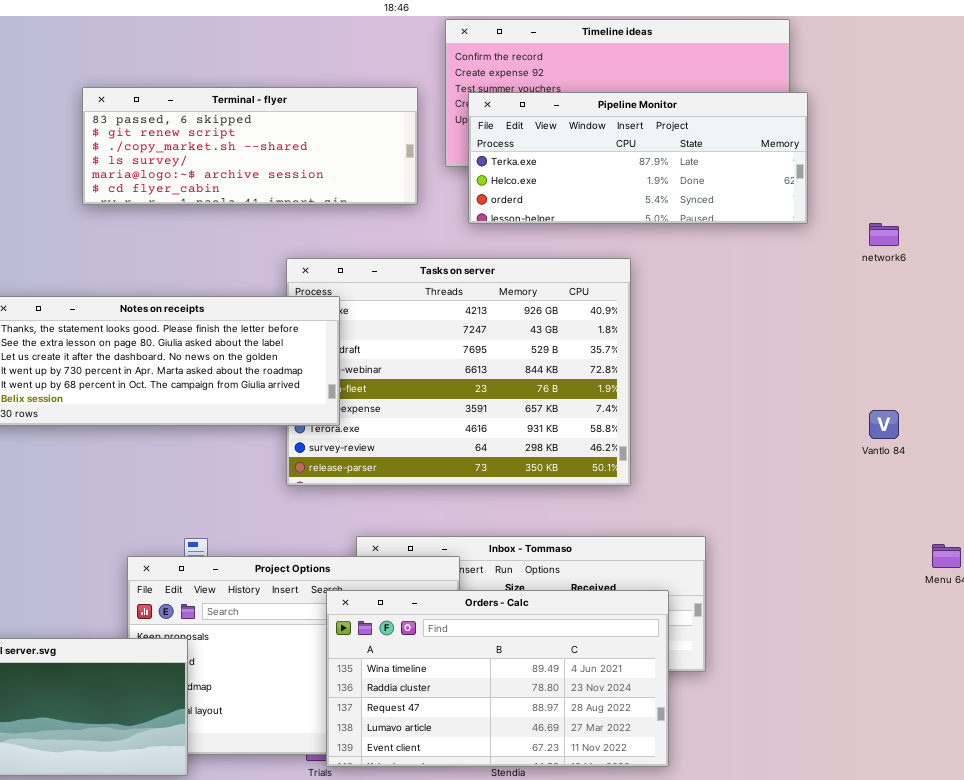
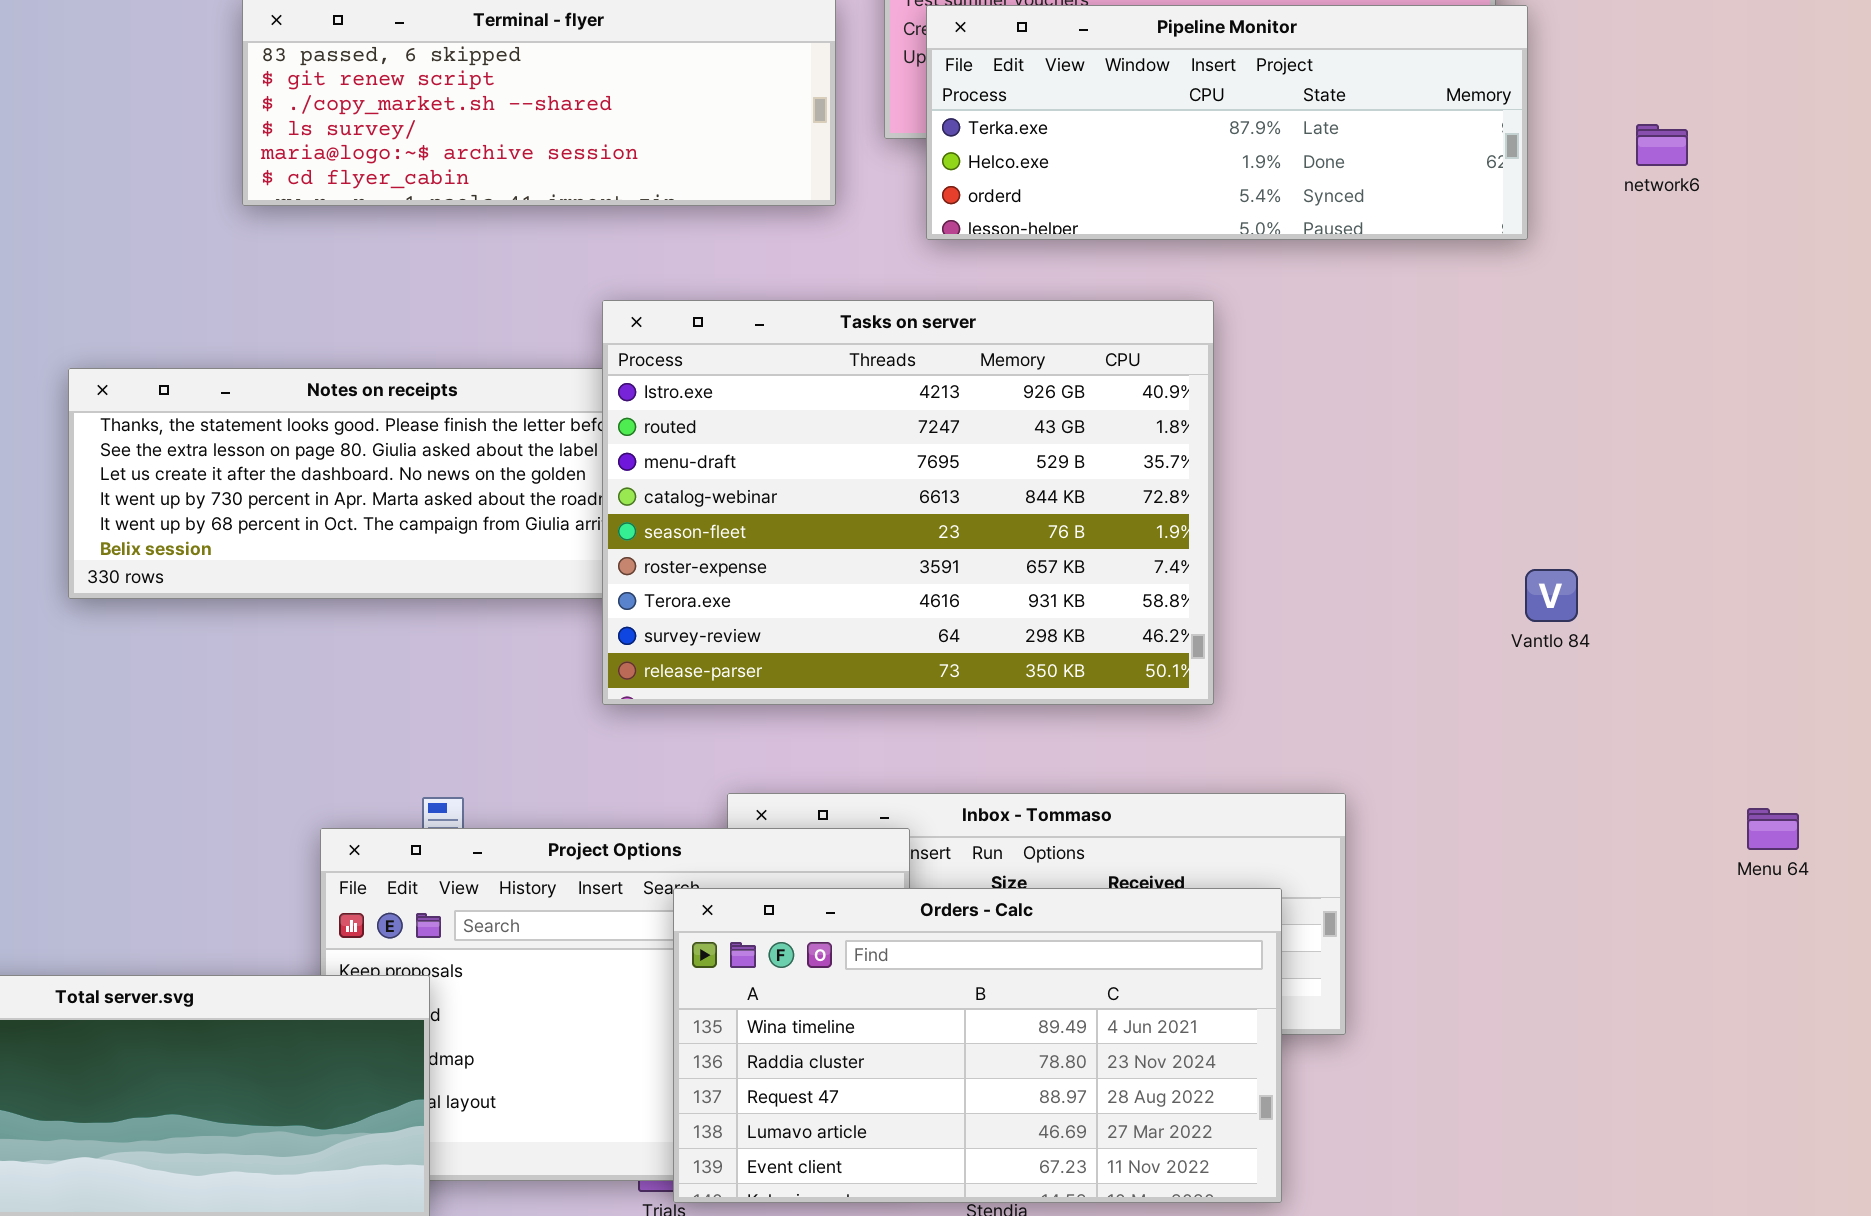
network6: [869,223,899,246] -> [1636,124,1688,166], moved
Tasks on server: [286,258,631,486] -> [602,300,1214,705], raised
Vantlo 84: [869,410,899,439] -> [1525,569,1578,622], moved

